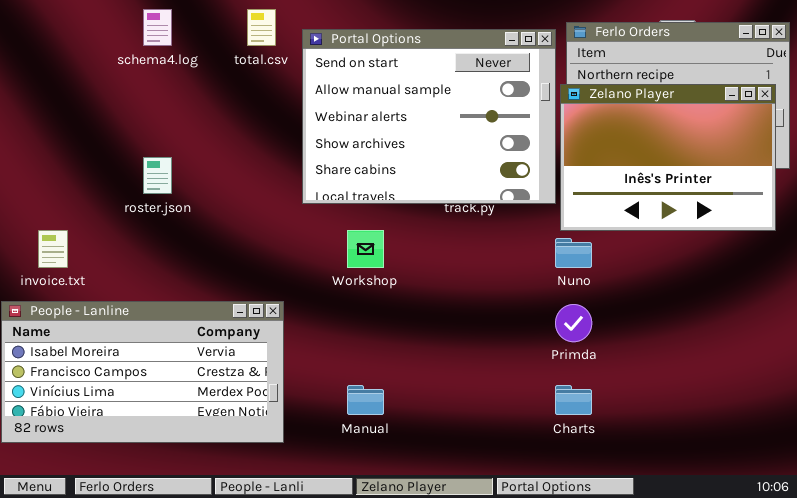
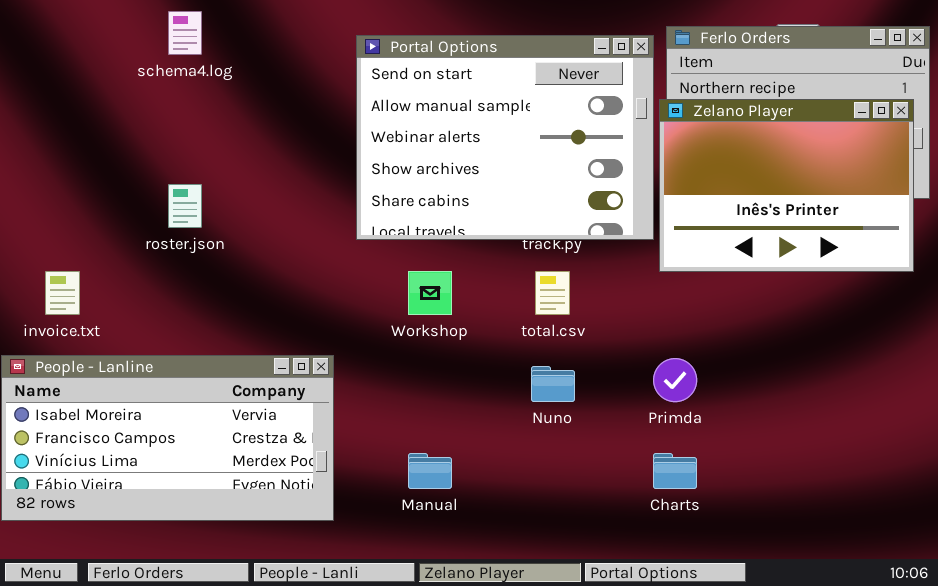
total.csv: [247,9,276,46] -> [535,271,570,315], moved
Nuno: [555,238,592,268] -> [531,366,575,402], moved

